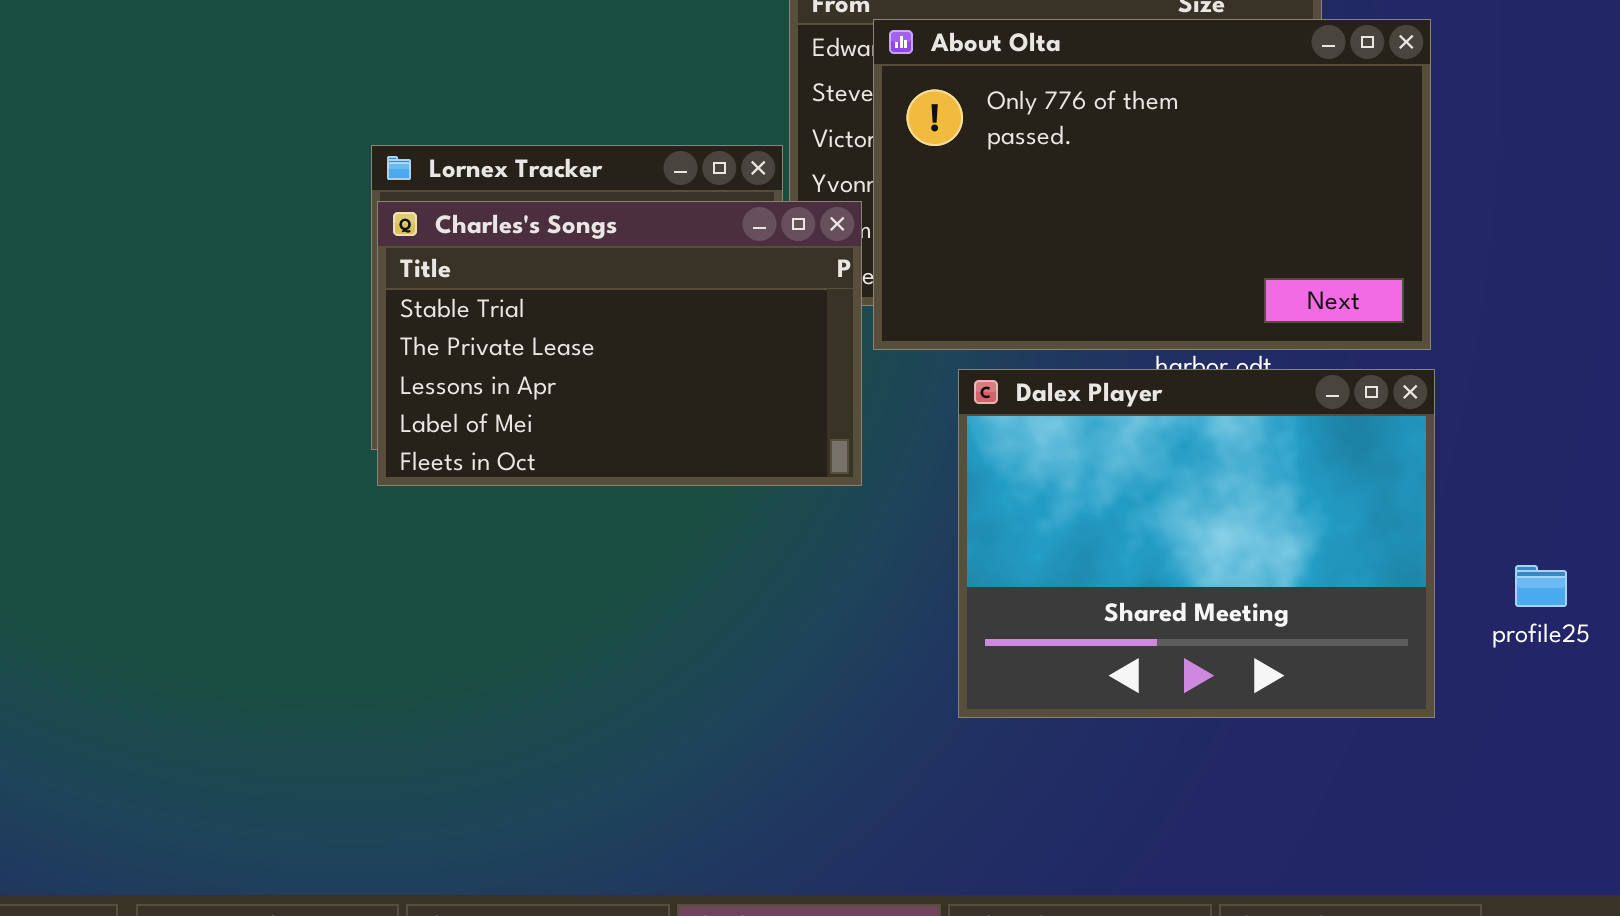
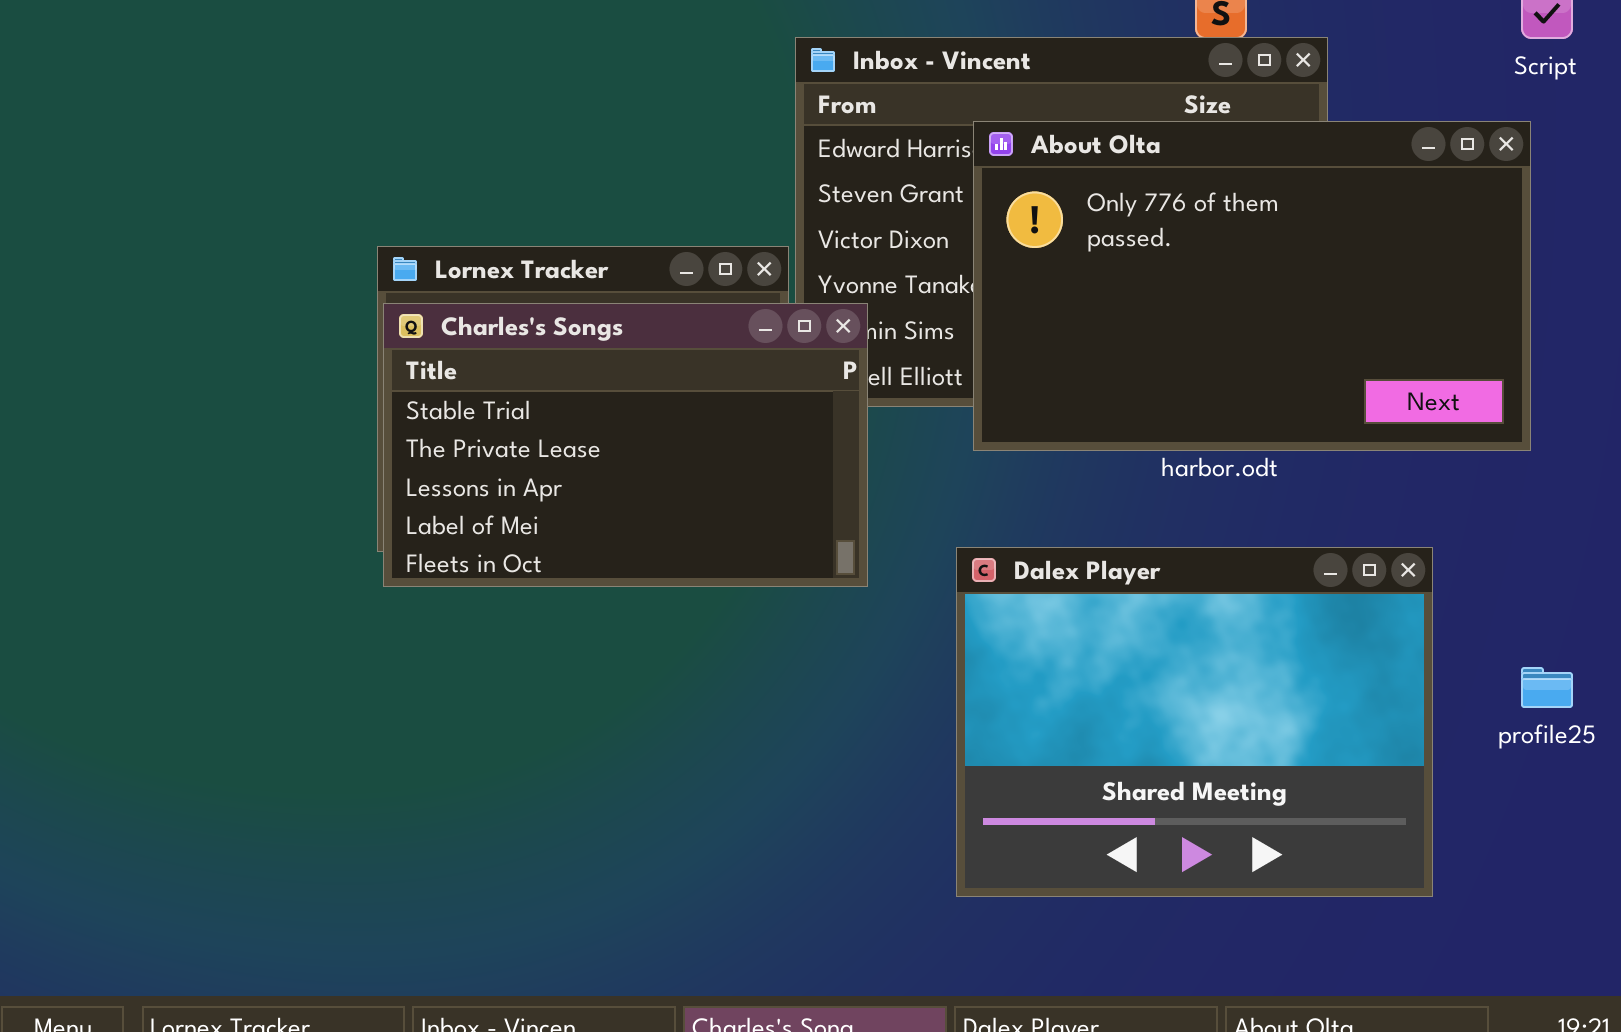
About Olta: [873,19,1431,350] -> [973,121,1531,451], moved
Dalex Player: [958,369,1435,718] -> [956,547,1433,897], moved

